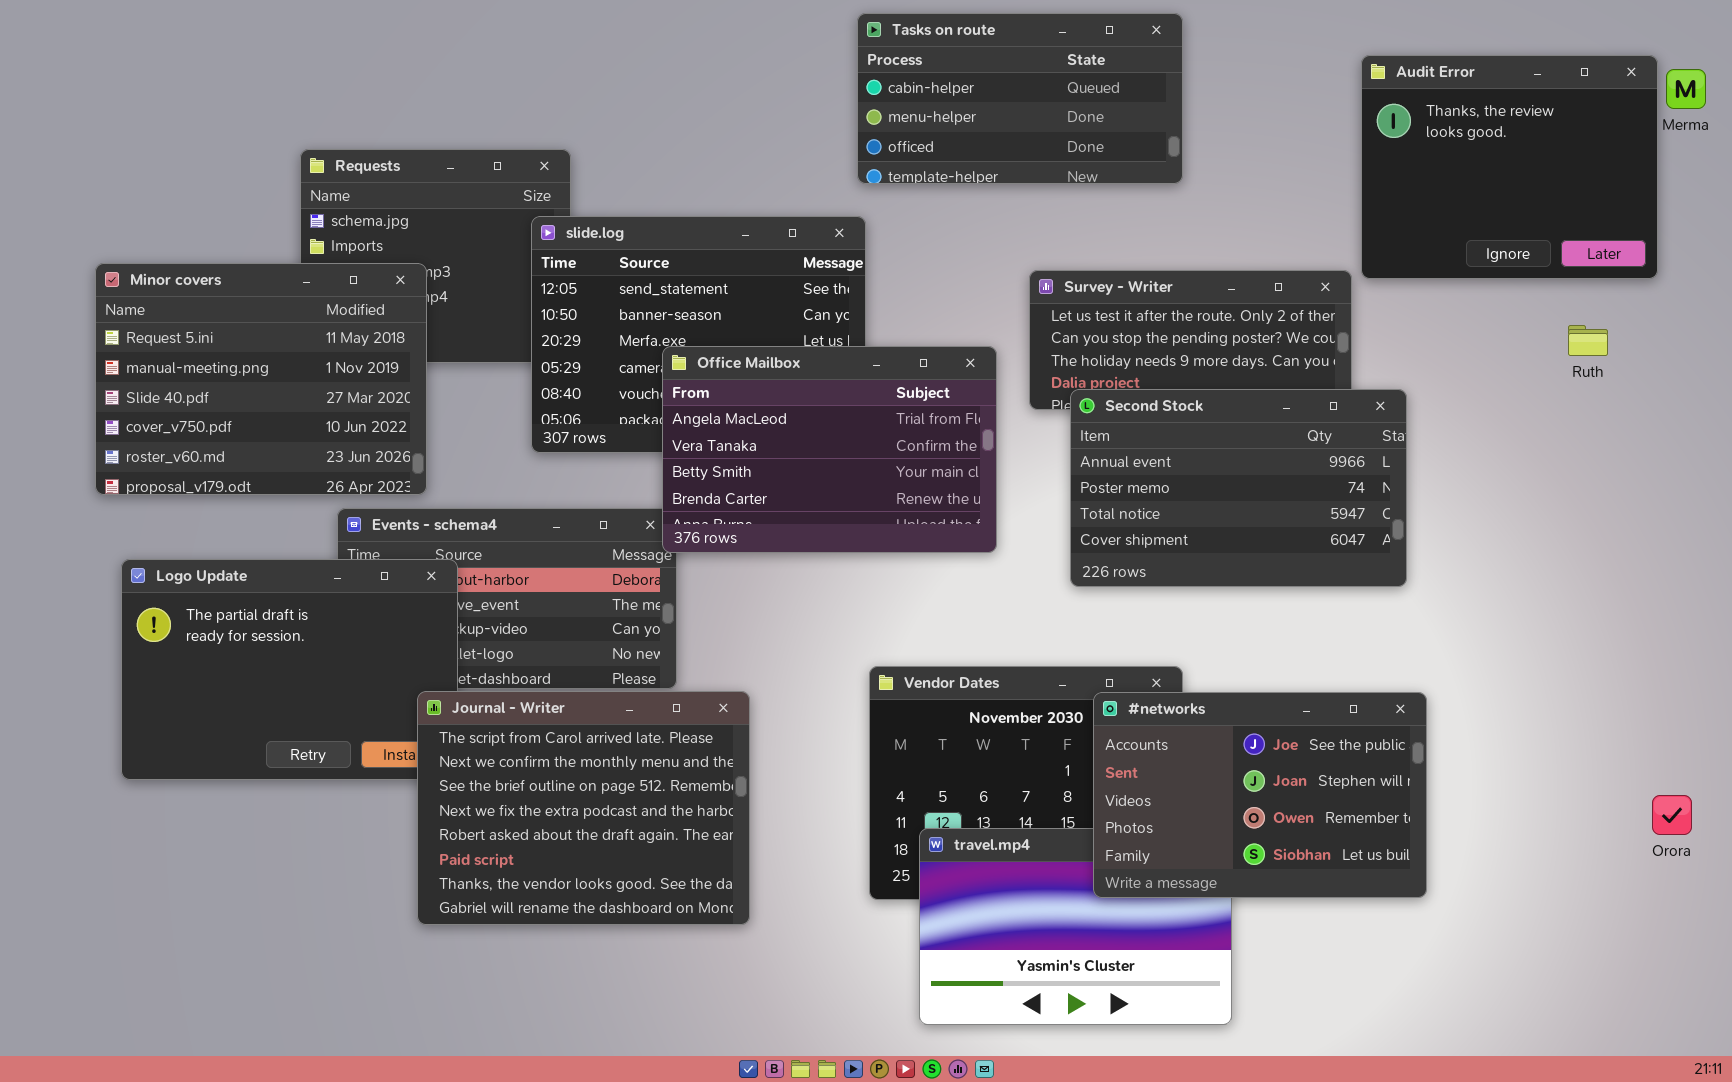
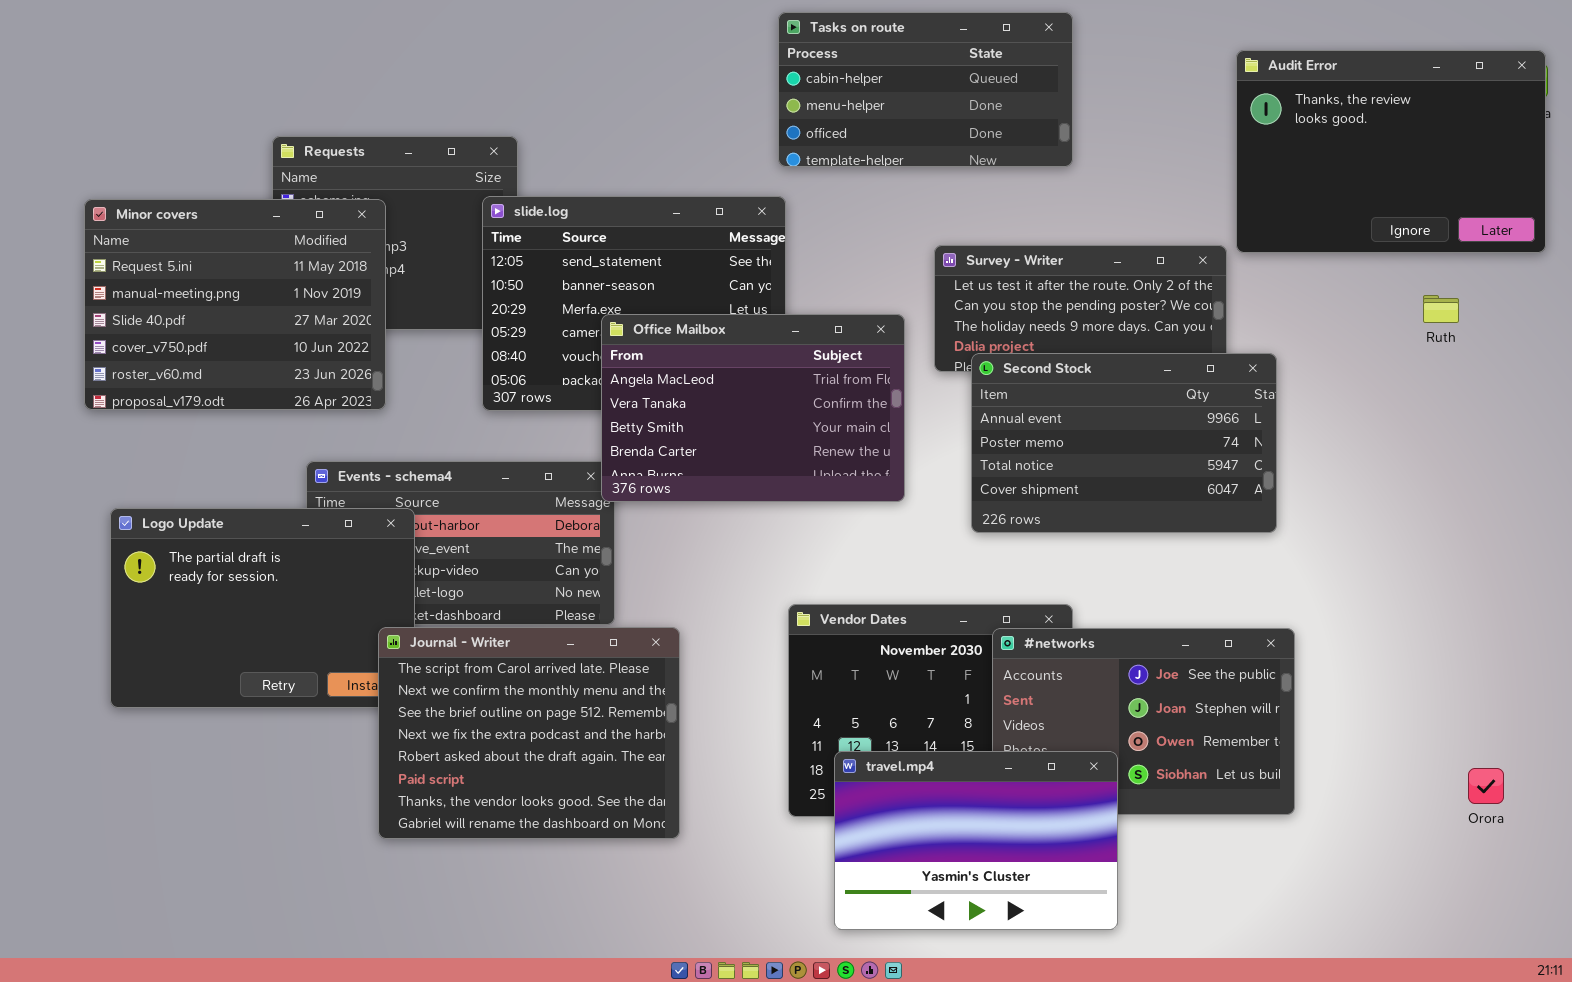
Audit Error: [1361,55,1658,279] -> [1236,50,1546,253], resized
Minor covers: [95,263,427,495] -> [84,199,386,410], moved
Orora: [1652,795,1692,835] -> [1468,768,1504,804], moved
travel.mp4: [919,828,1232,1025] -> [834,751,1118,930], raised

